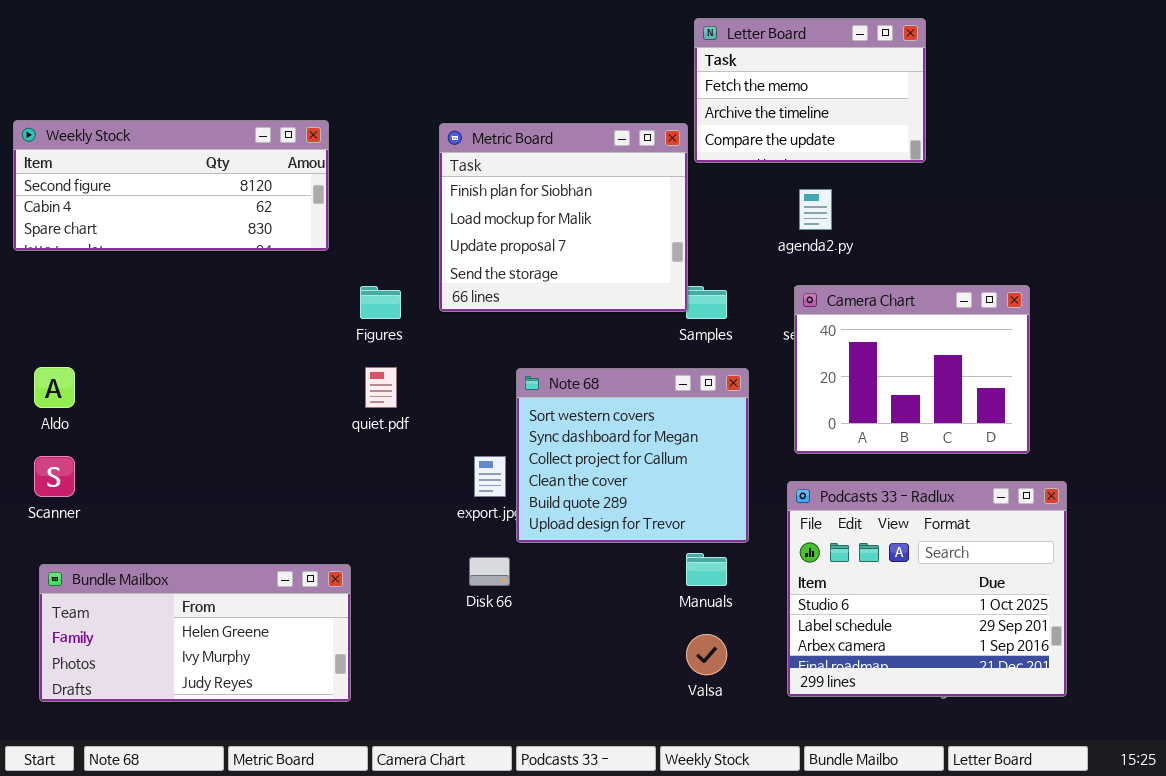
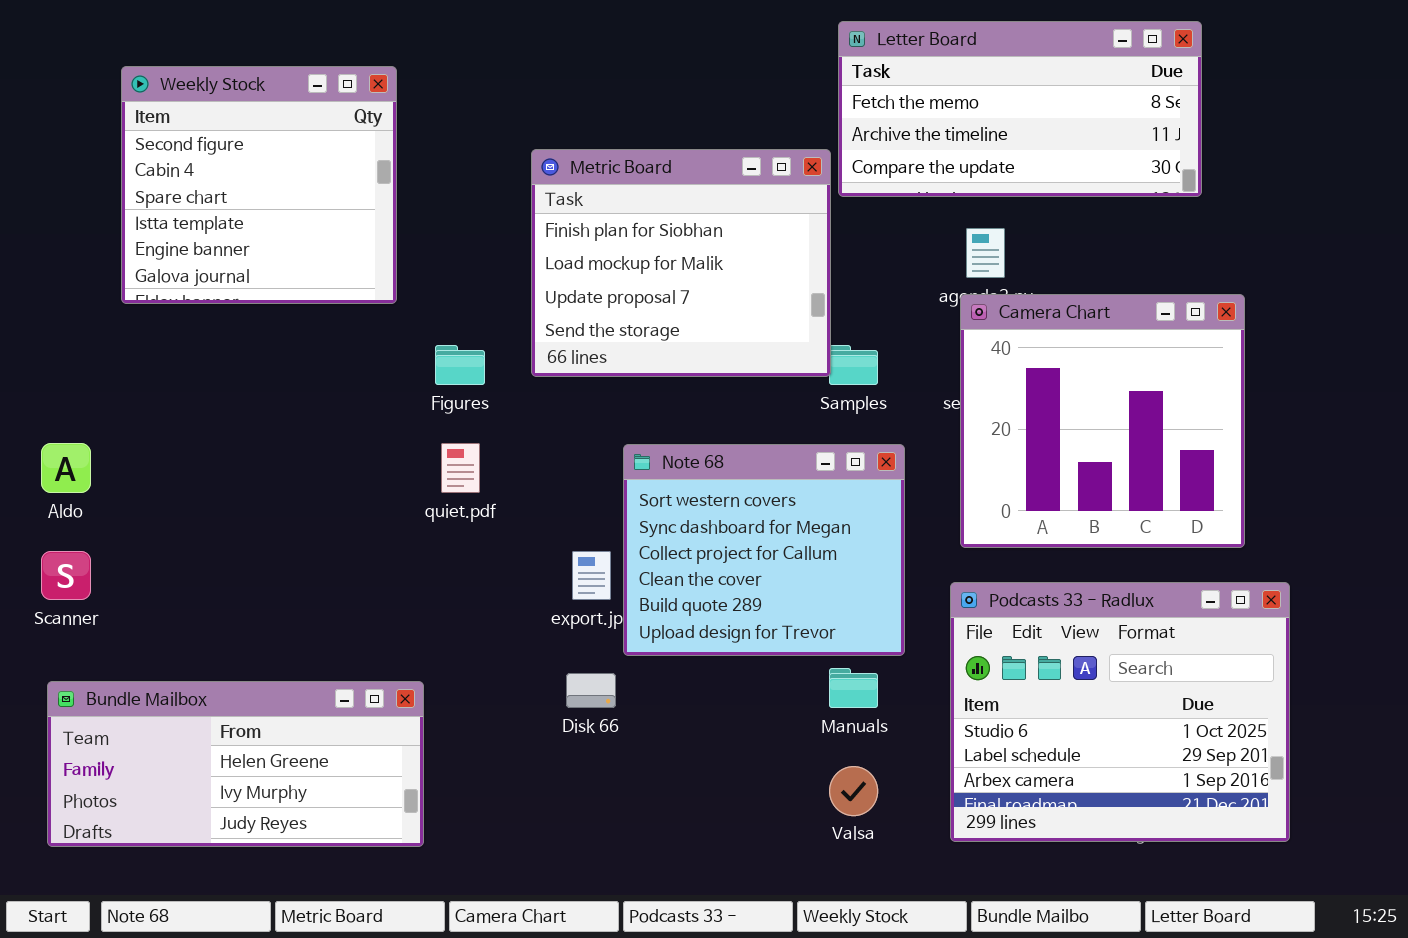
Letter Board: [694,18,926,163] -> [838,21,1202,197], resized
Weekly Stock: [13,120,329,251] -> [121,66,397,304], resized
Camera Chart: [794,285,1030,454] -> [960,294,1245,548], resized

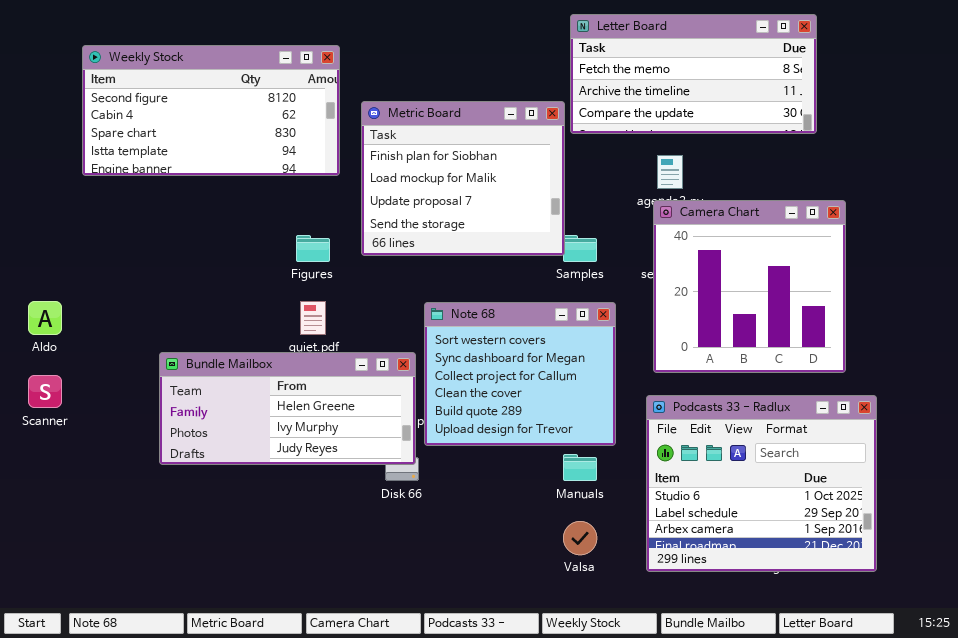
Weekly Stock: [121,66,397,304] -> [82,45,340,176], resized
Bundle Mailbox: [47,681,424,847] -> [159,352,416,465], moved

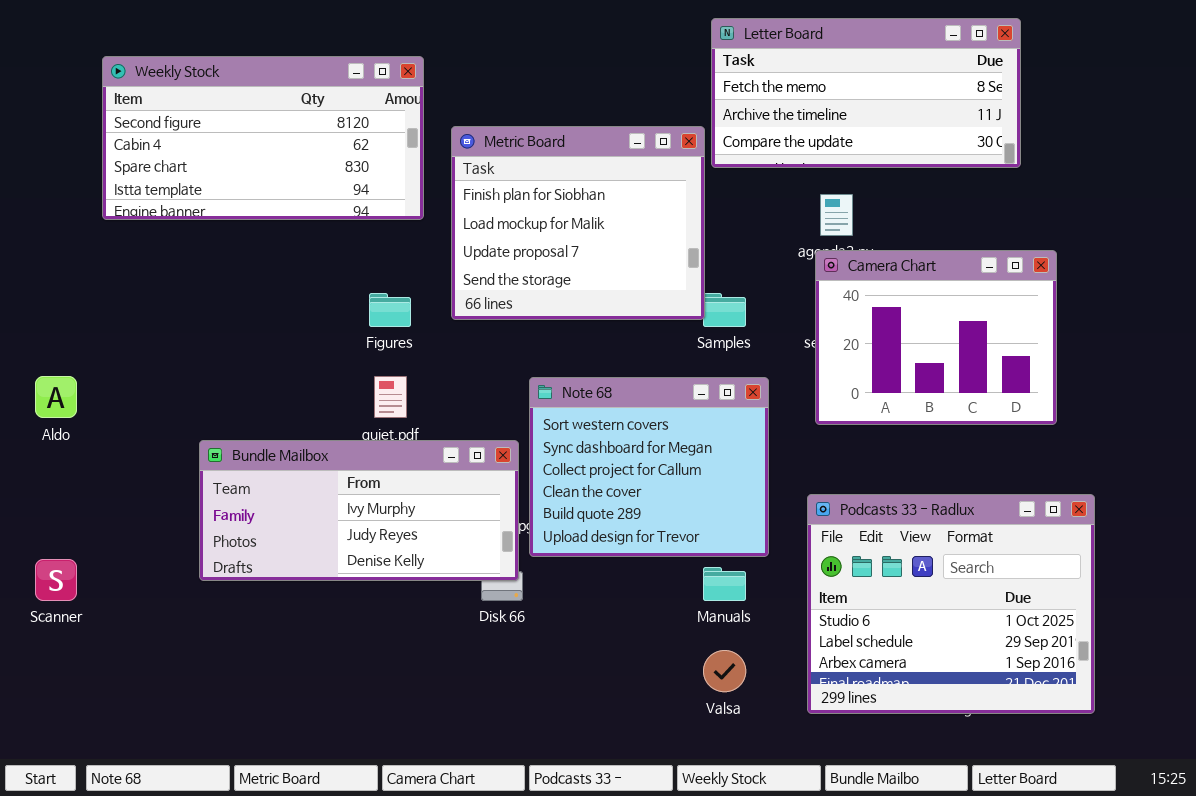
Camera Chart: [653,200,846,373] -> [815,250,1057,425], resized
Bundle Mailbox: [159,352,416,465] -> [199,440,519,581], scrolled down 1 row
Scanner: [28,375,62,408] -> [35,559,77,601], moved

